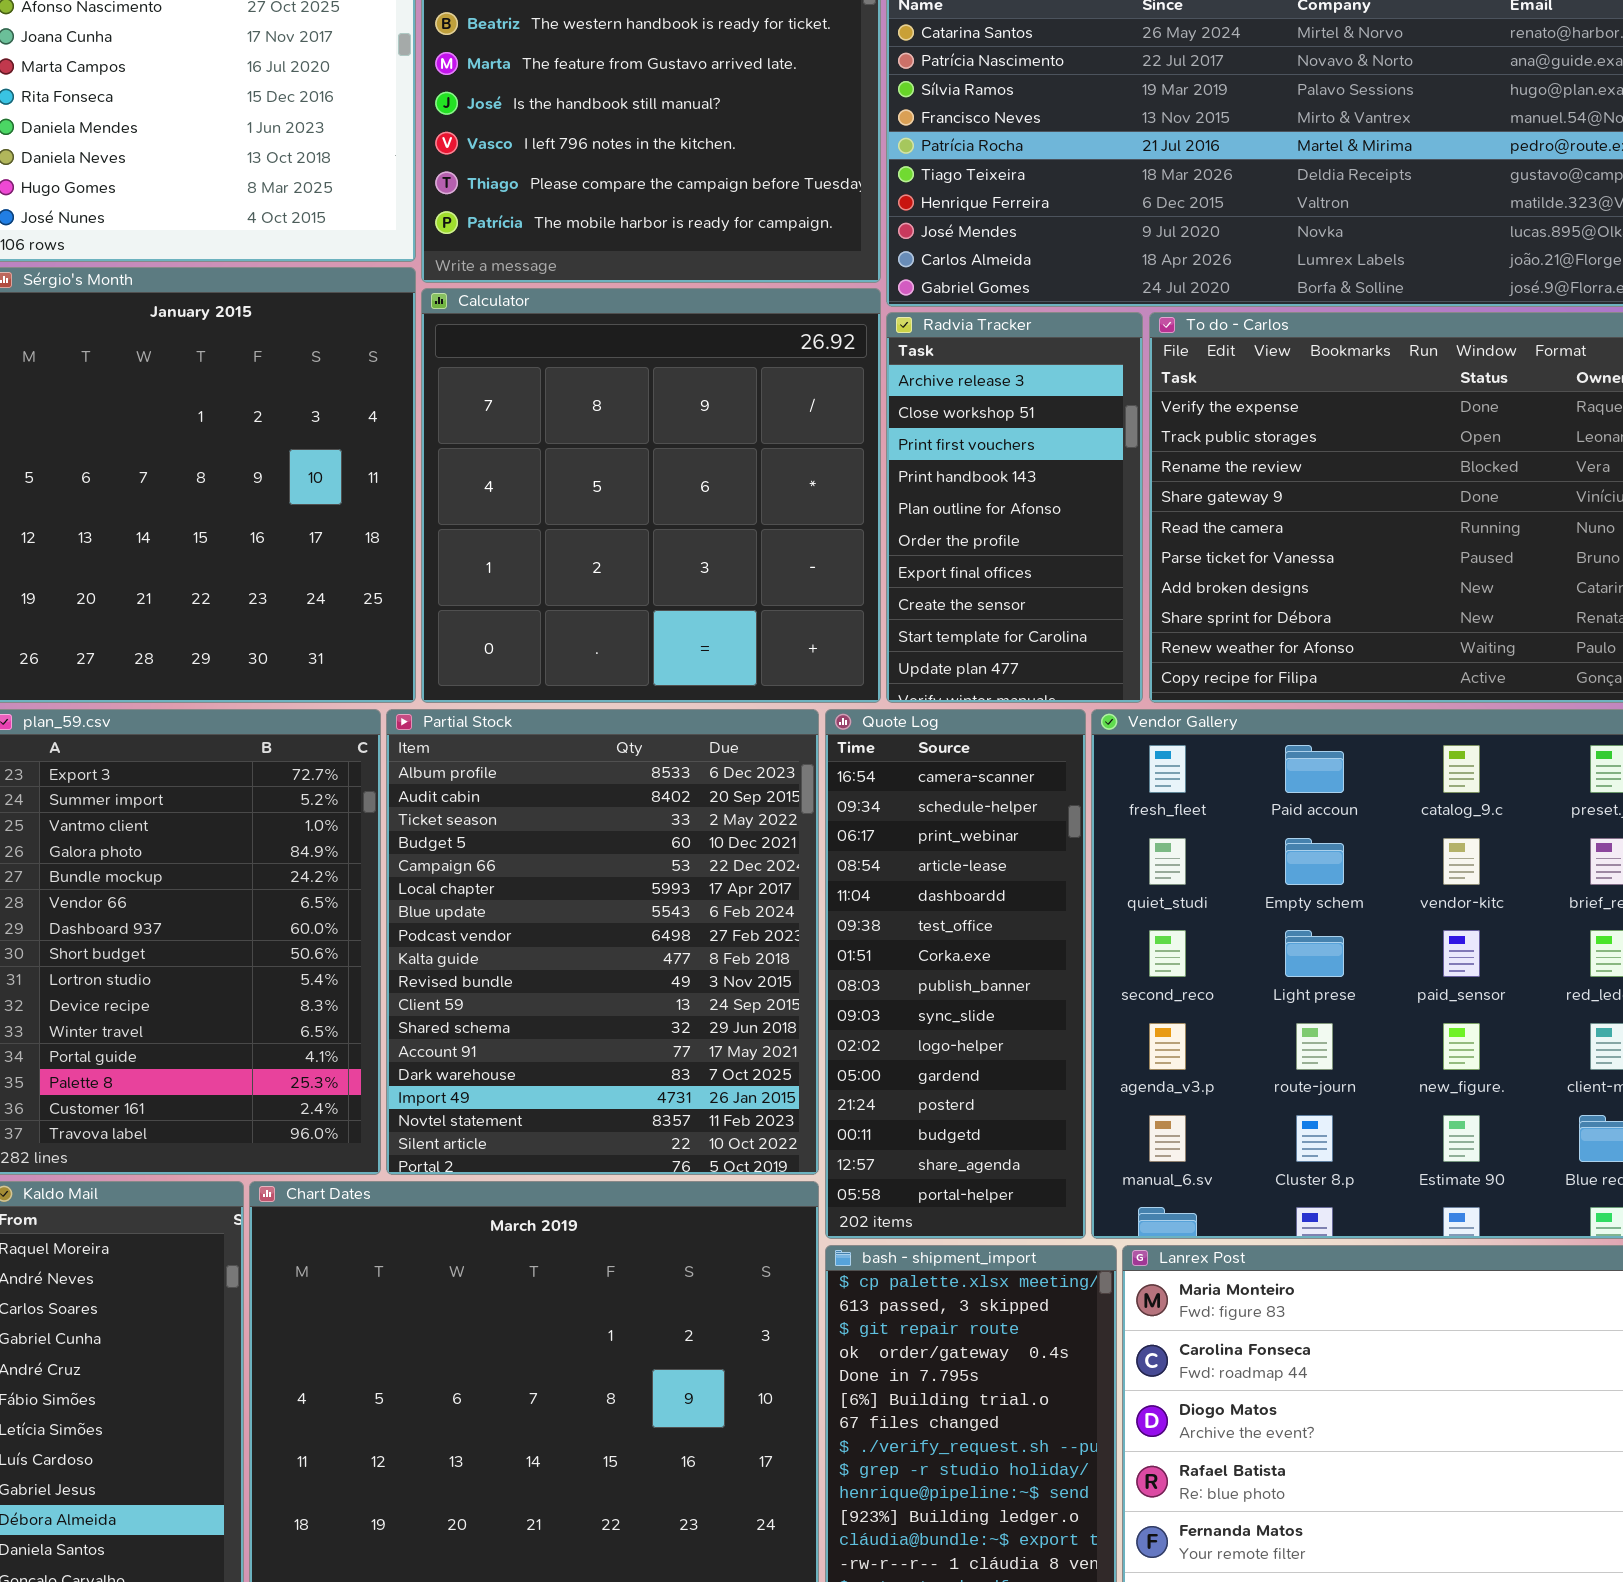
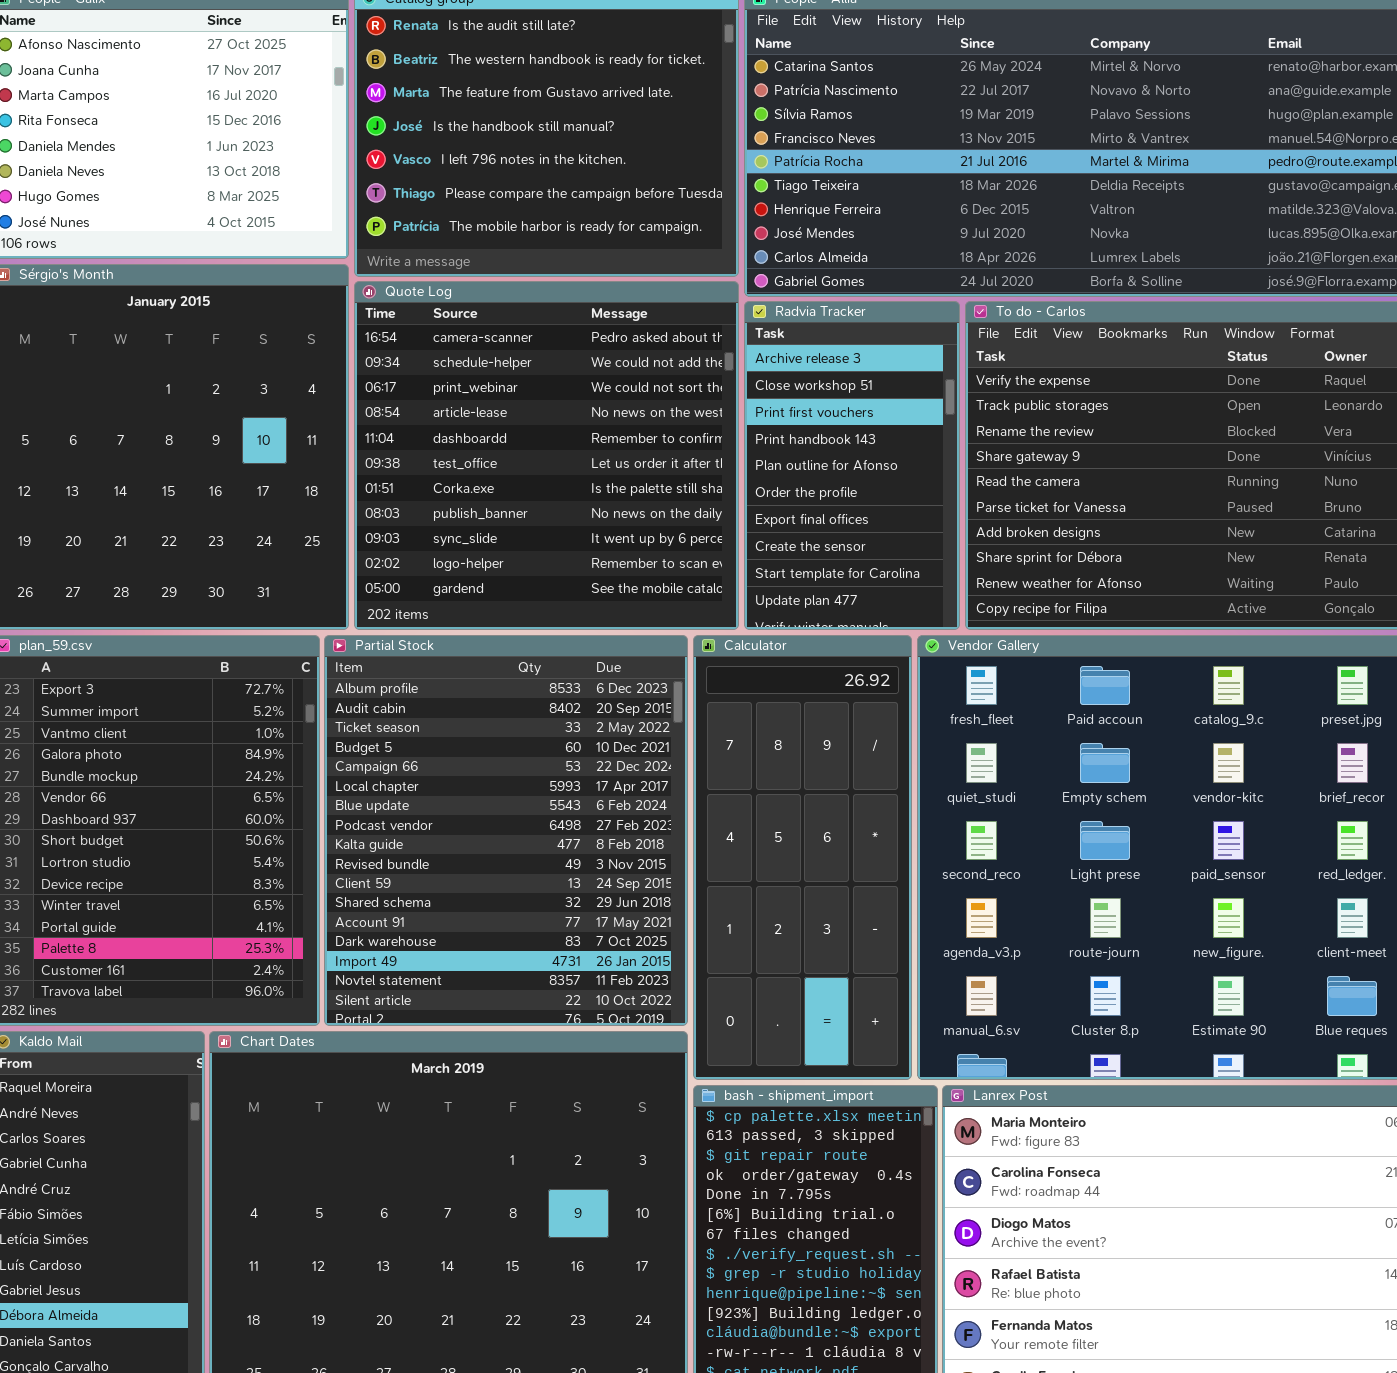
Calculator: [421,288,881,703] -> [693,635,912,1080], moved, resized
Quote Log: [825,709,1086,1239] -> [354,281,739,630], moved, resized

